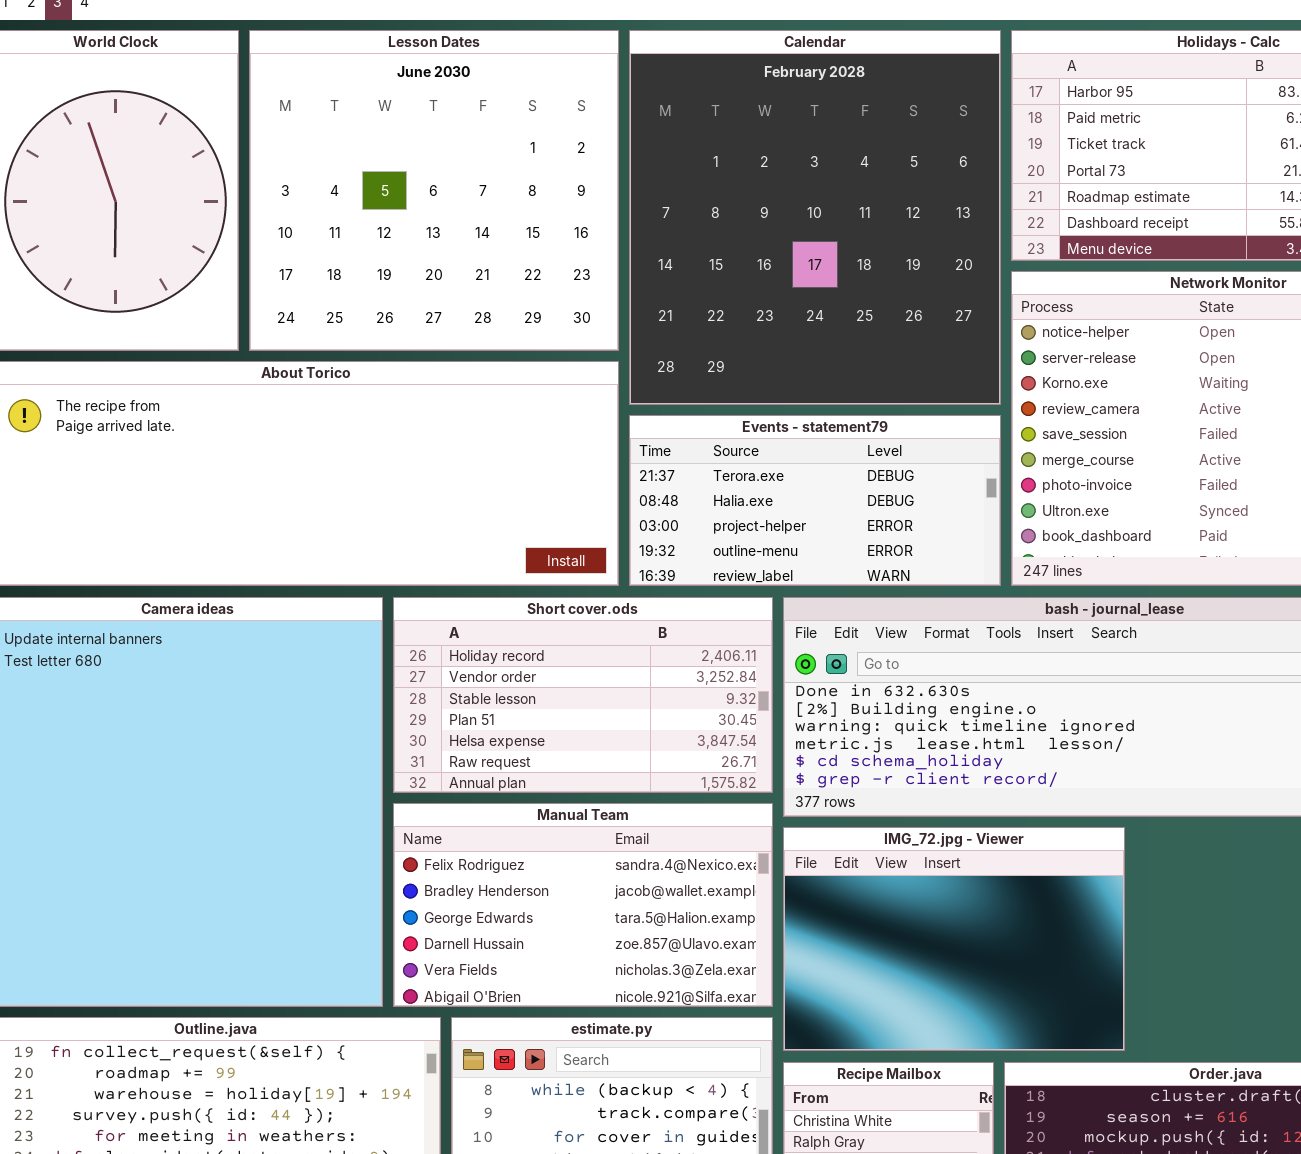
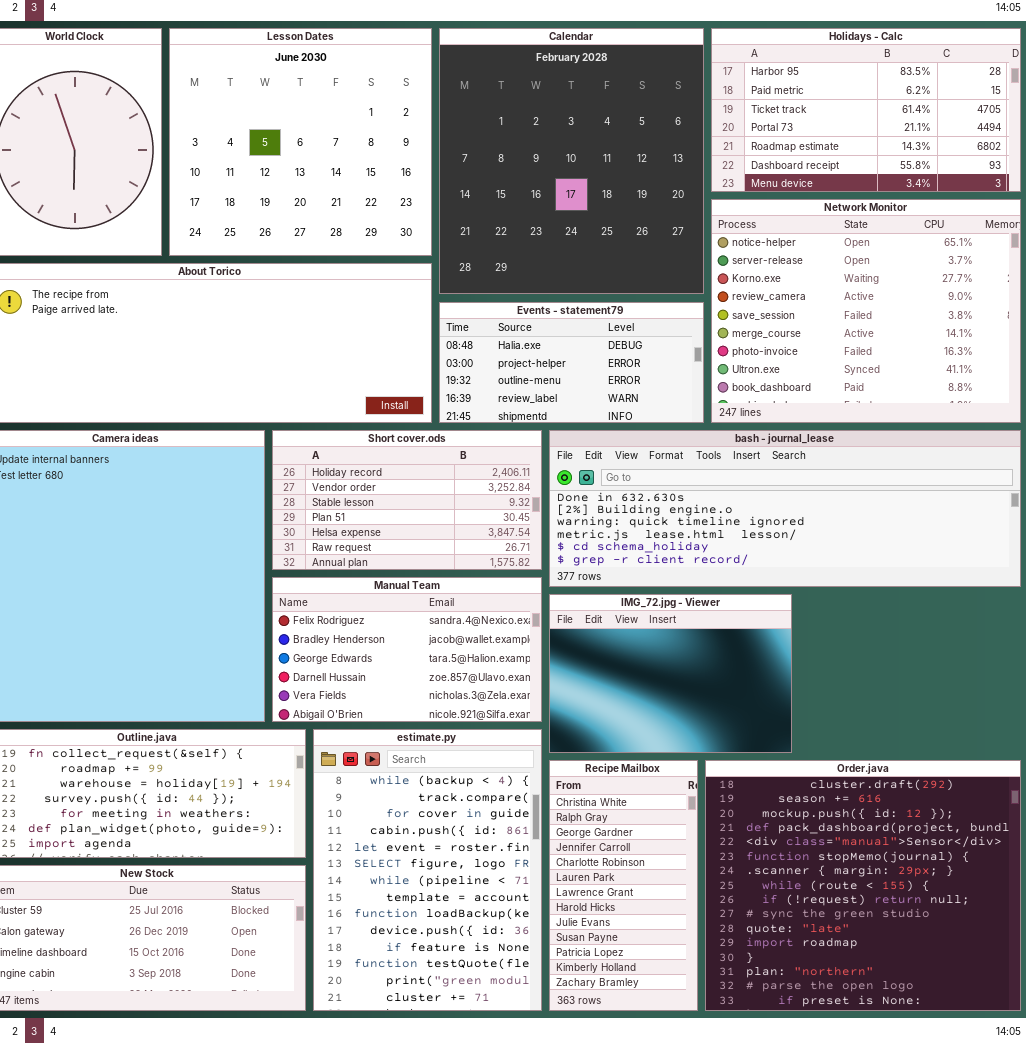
Events - statement79: [629,415,1001,586] -> [439,302,704,423], scrolled down 1 row

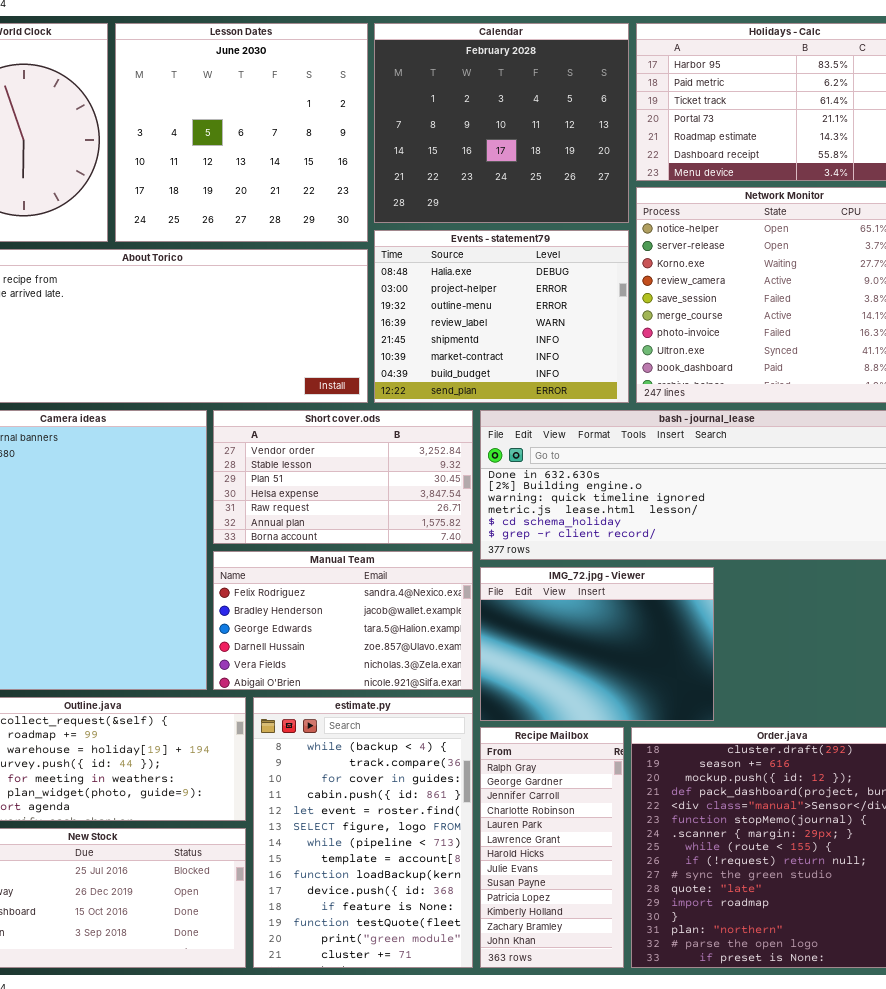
Calendar: [439,28,704,294] -> [374,23,629,223], resized
Events - statement79: [439,302,704,423] -> [374,230,629,403], resized
Short cover.ods: [272,430,542,570] -> [213,410,473,544], scrolled down 1 row
Recipe Mailbox: [549,760,698,1011] -> [480,727,624,968], scrolled down 1 row

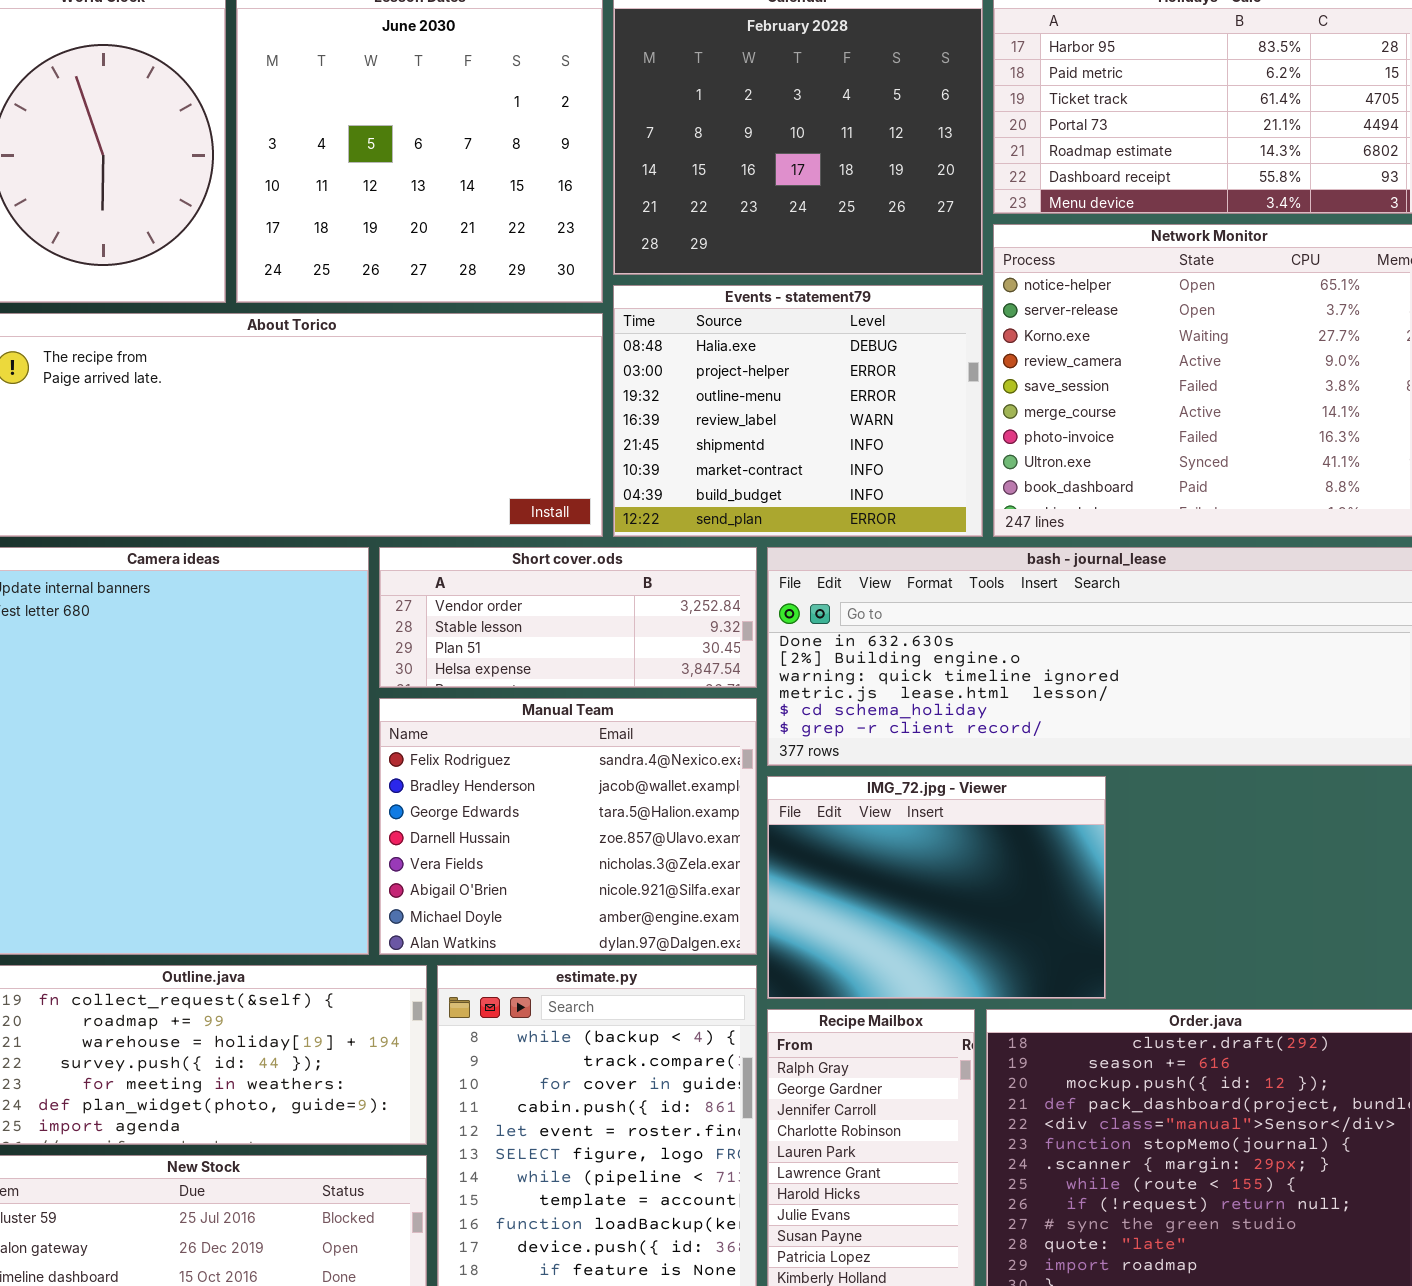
Short cover.ods: [213,410,473,544] -> [379,547,757,688], resized
Manual Team: [213,551,473,690] -> [379,698,757,955], resized

